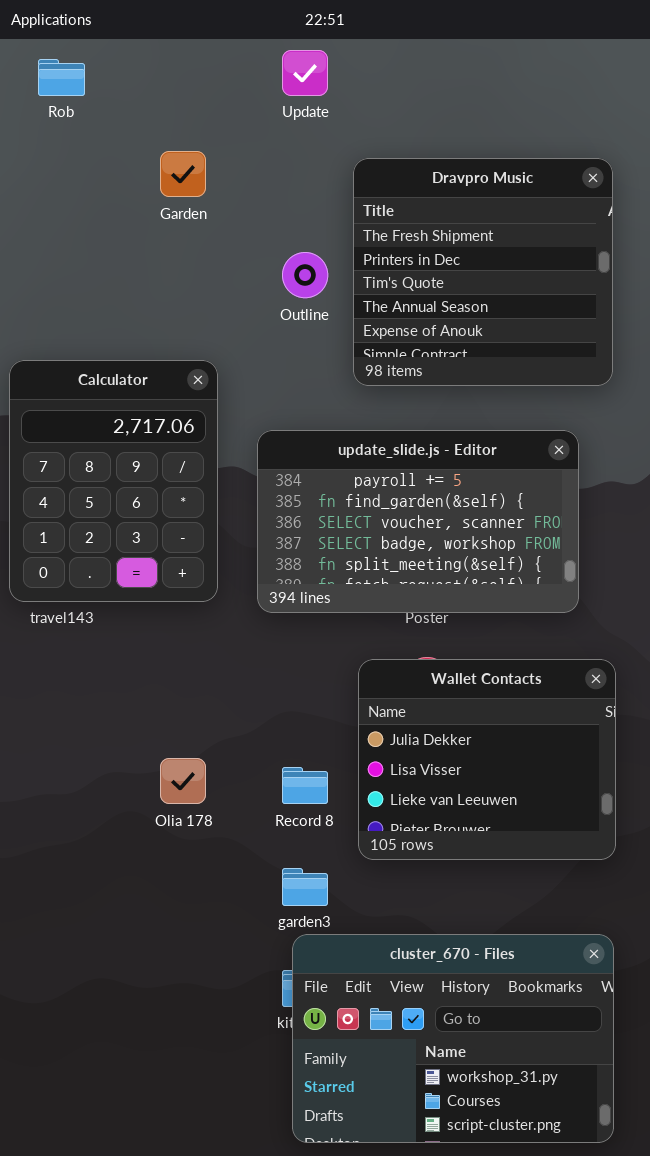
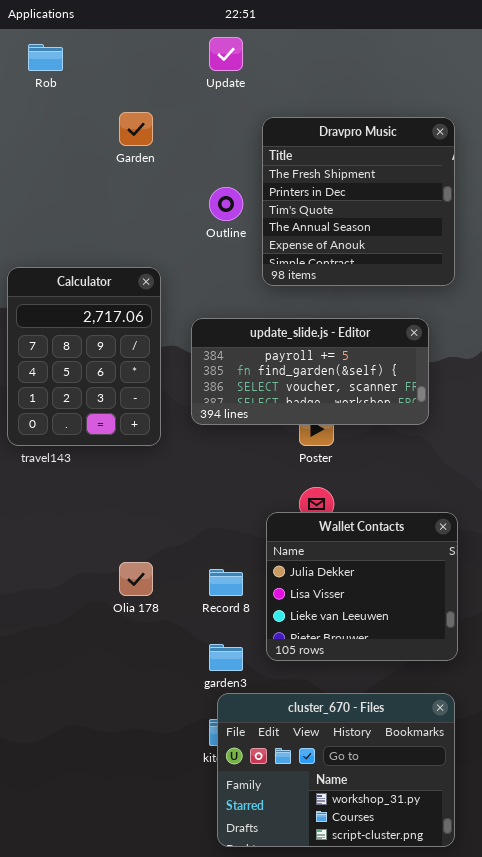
update_slide.js - Editor: [257,430,579,613] -> [191,318,429,425], resized
Wallet Contacts: [358,659,616,860] -> [266,512,458,661], moved

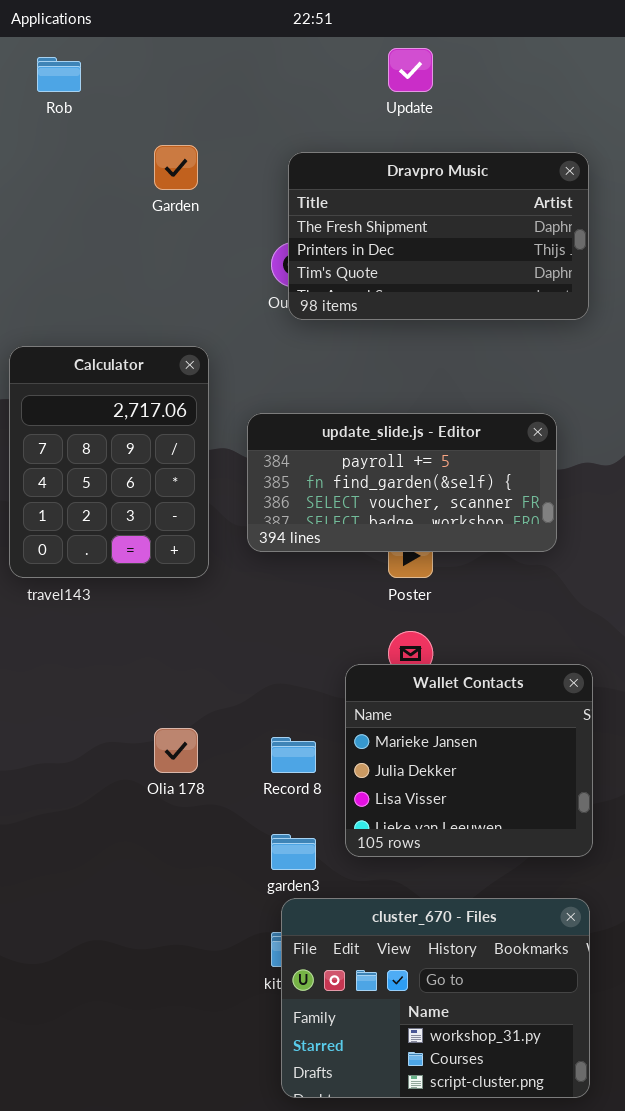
Update: [209,37,243,71] -> [388,48,433,92], moved
Dravpro Music: [262,117,455,286] -> [288,152,589,320], resized
Wallet Contacts: [266,512,458,661] -> [345,664,593,857], scrolled up 1 row

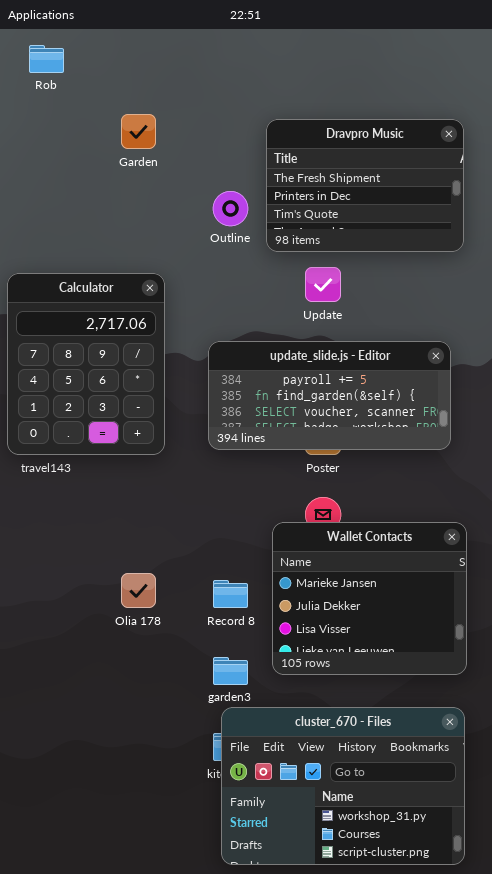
Update: [388,48,433,92] -> [305,267,341,302], moved
Dravpro Music: [288,152,589,320] -> [266,119,464,252], resized
update_slide.js - Editor: [247,413,557,552] -> [208,341,451,450], moved

